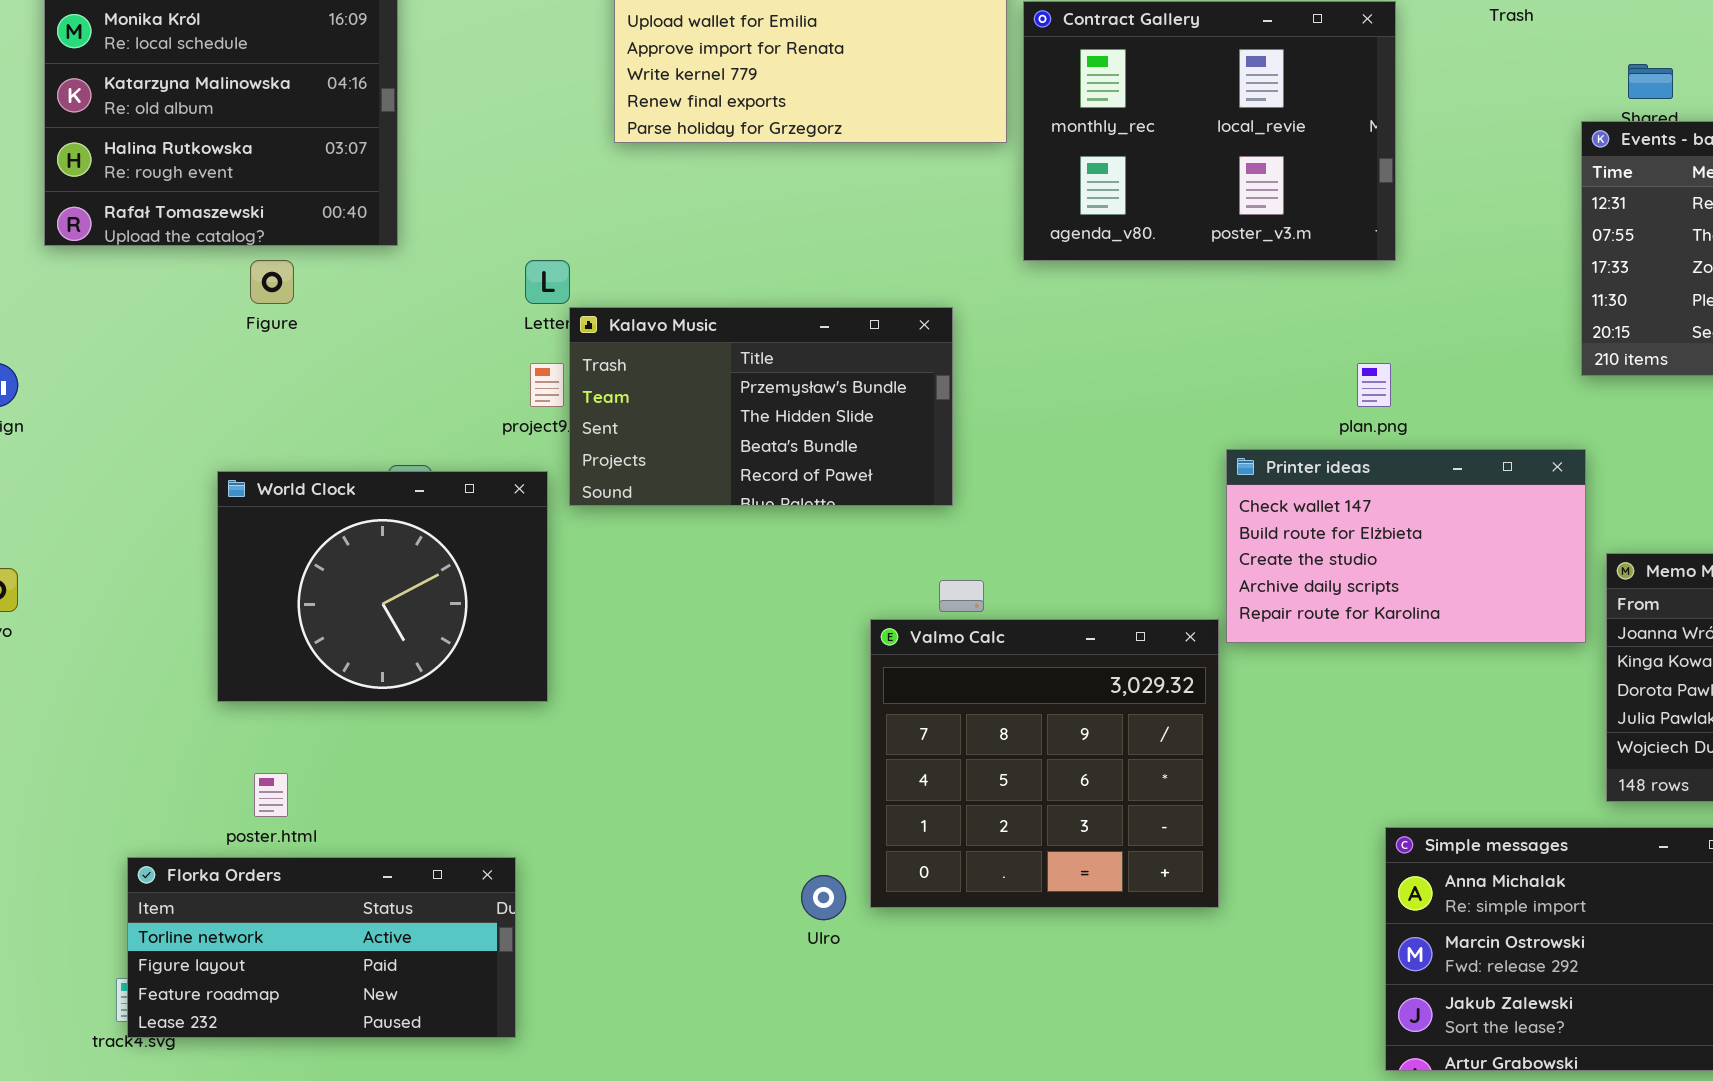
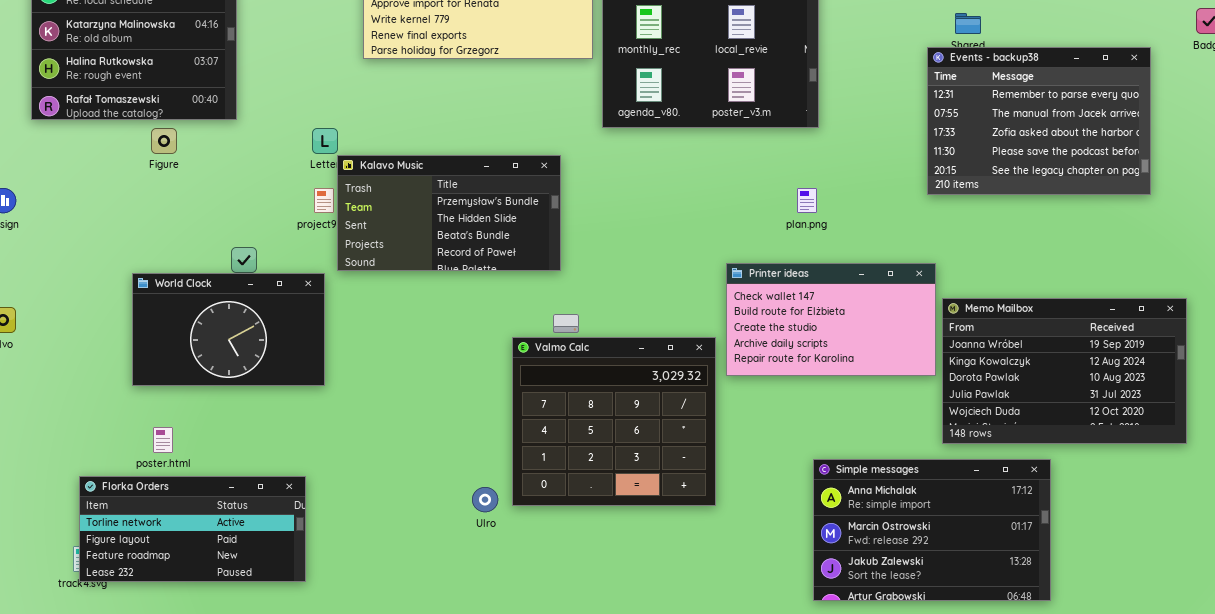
Printer ideas: [1226,449,1586,643] -> [726,263,936,376], moved
World Clock: [217,471,548,702] -> [132,273,325,386], resized

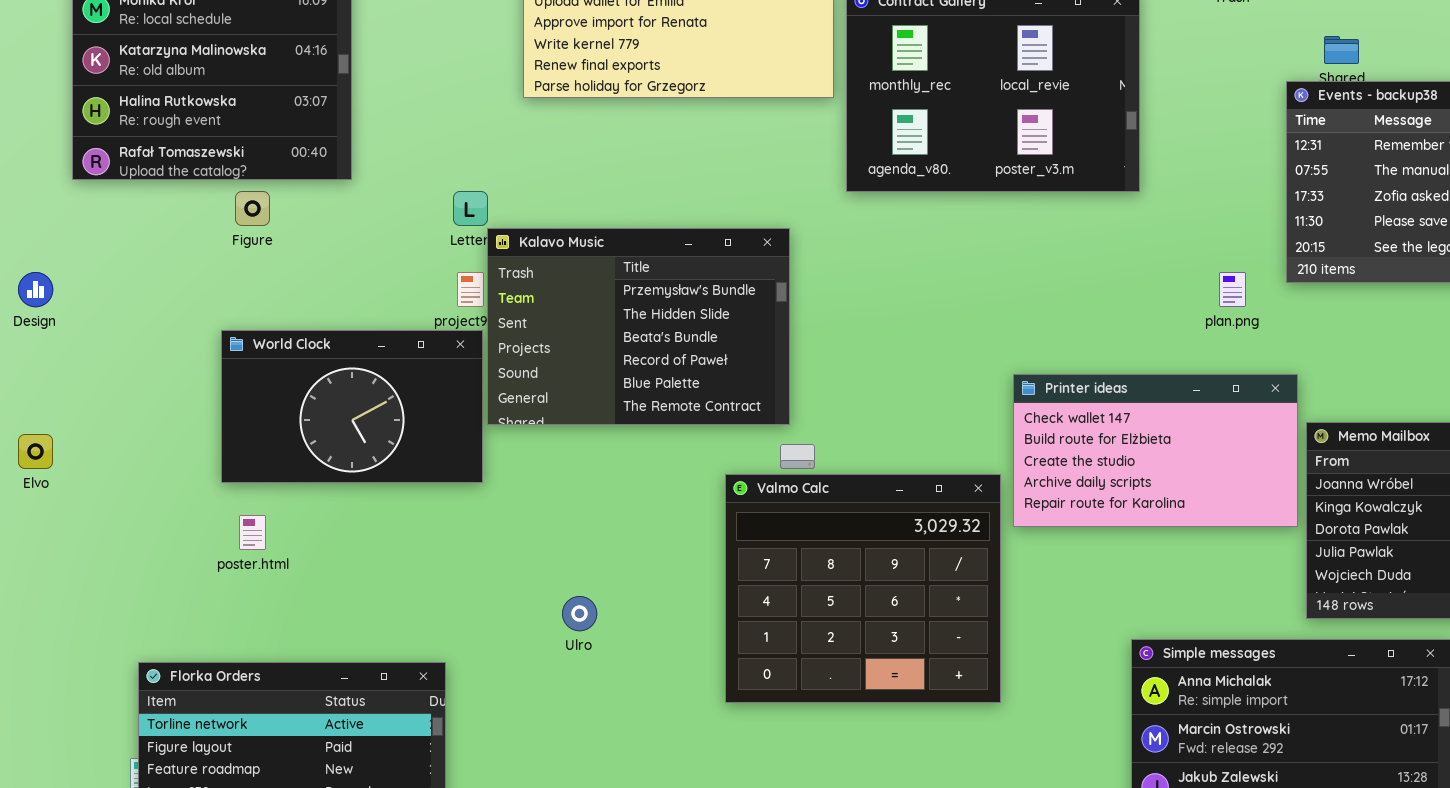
Kalavo Music: [337,155,561,271] -> [487,228,790,425], resized
plan.png: [797,188,817,213] -> [1219,272,1246,307], moved
World Clock: [132,273,325,386] -> [221,330,483,483], moved
poster.html: [153,427,173,453] -> [239,515,266,550], moved
Ulro: [472,487,498,512] -> [562,596,597,631], moved

